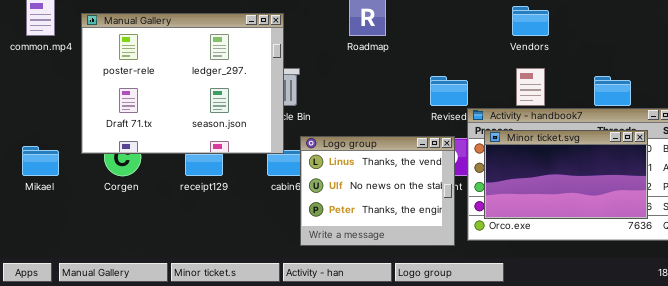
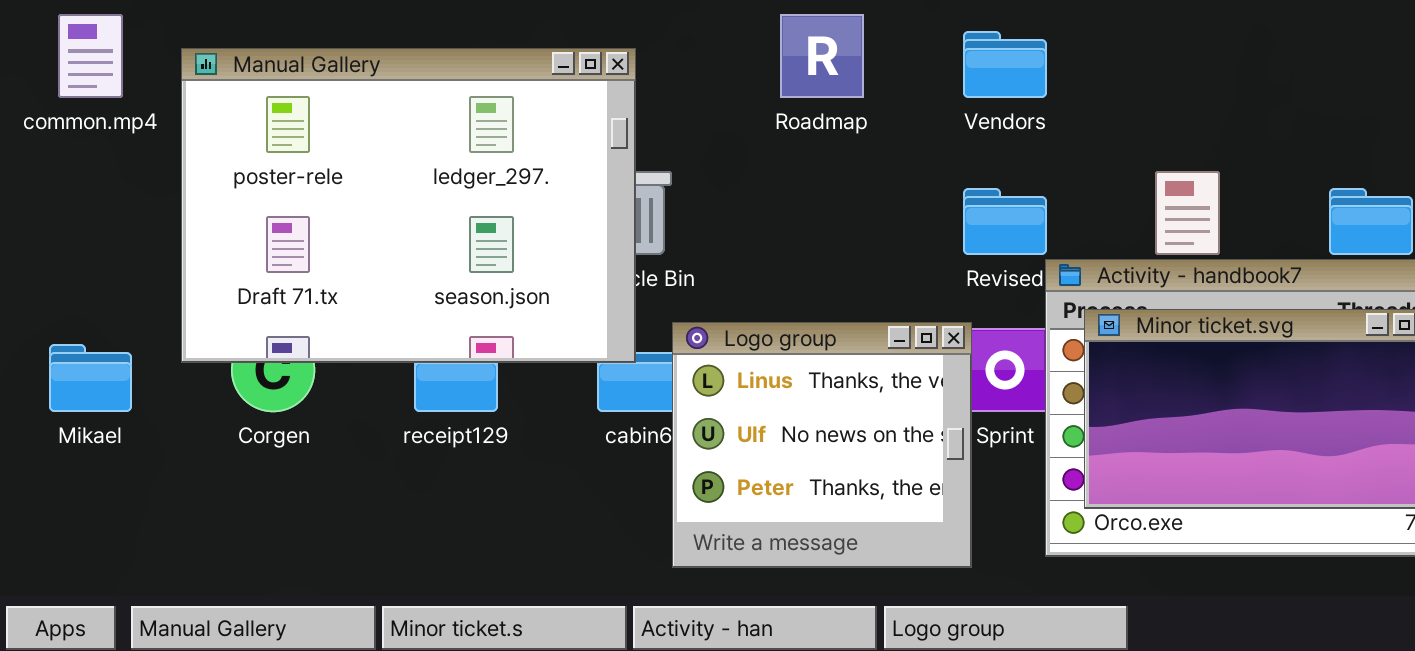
Vendors: [512,6,549,36] -> [963,31,1047,98], moved
Logo group: [300,136,455,246] -> [672,322,972,568], resized

